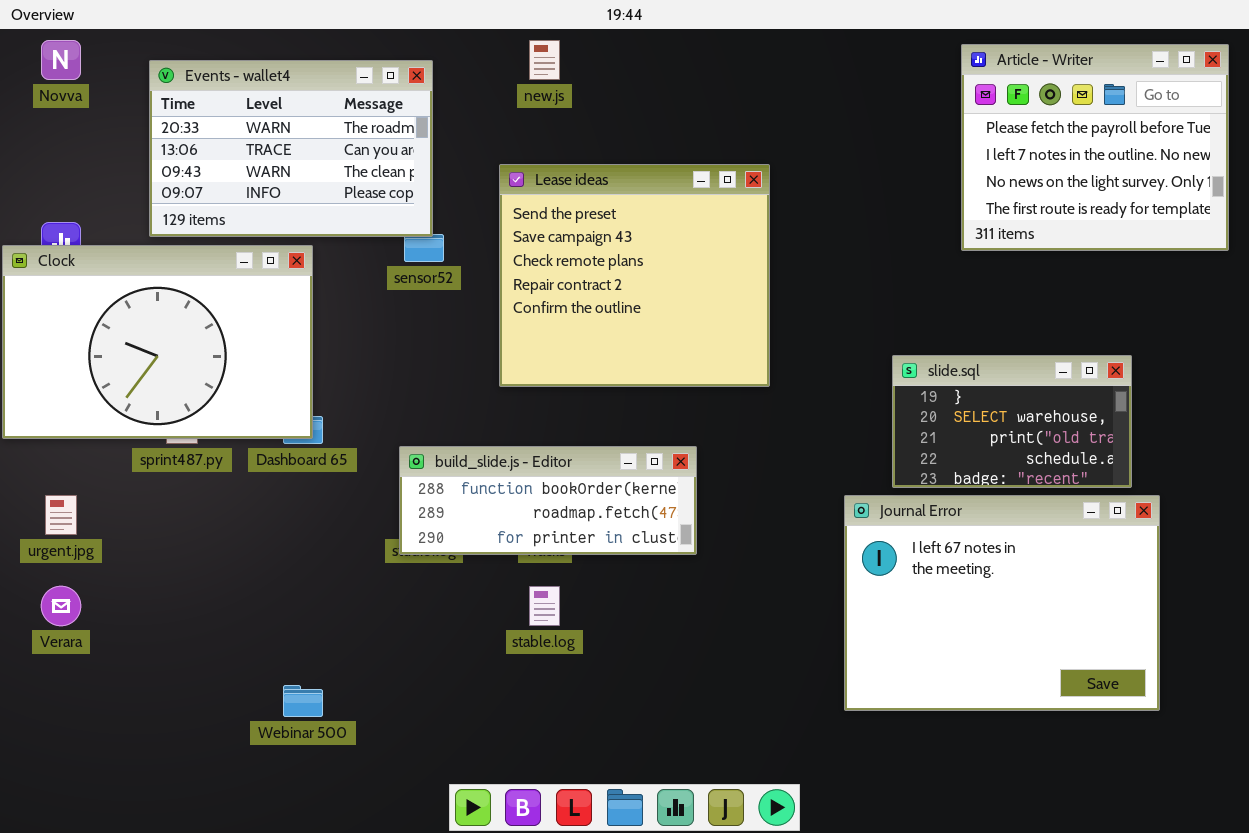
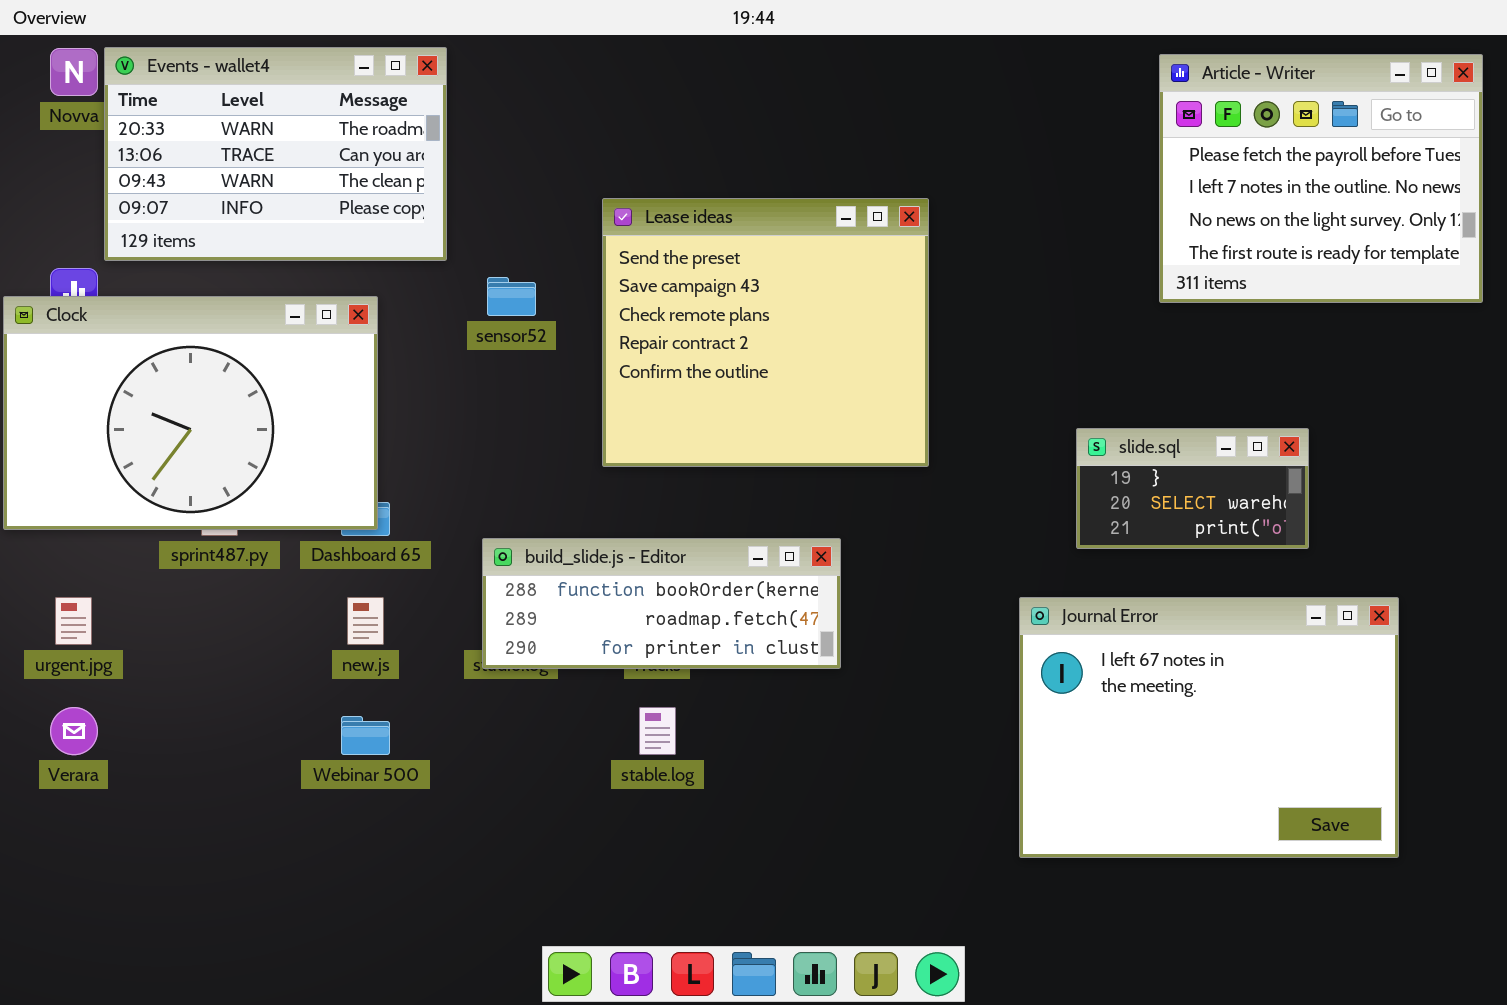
new.js: [529,40,560,80] -> [347,597,384,645], moved
Events - wallet4: [149,60,433,237] -> [104,47,447,261], moved
slide.sql: [892,355,1132,488] -> [1076,428,1309,549], resized
Webinar 500: [283,685,323,717] -> [341,716,390,755], moved

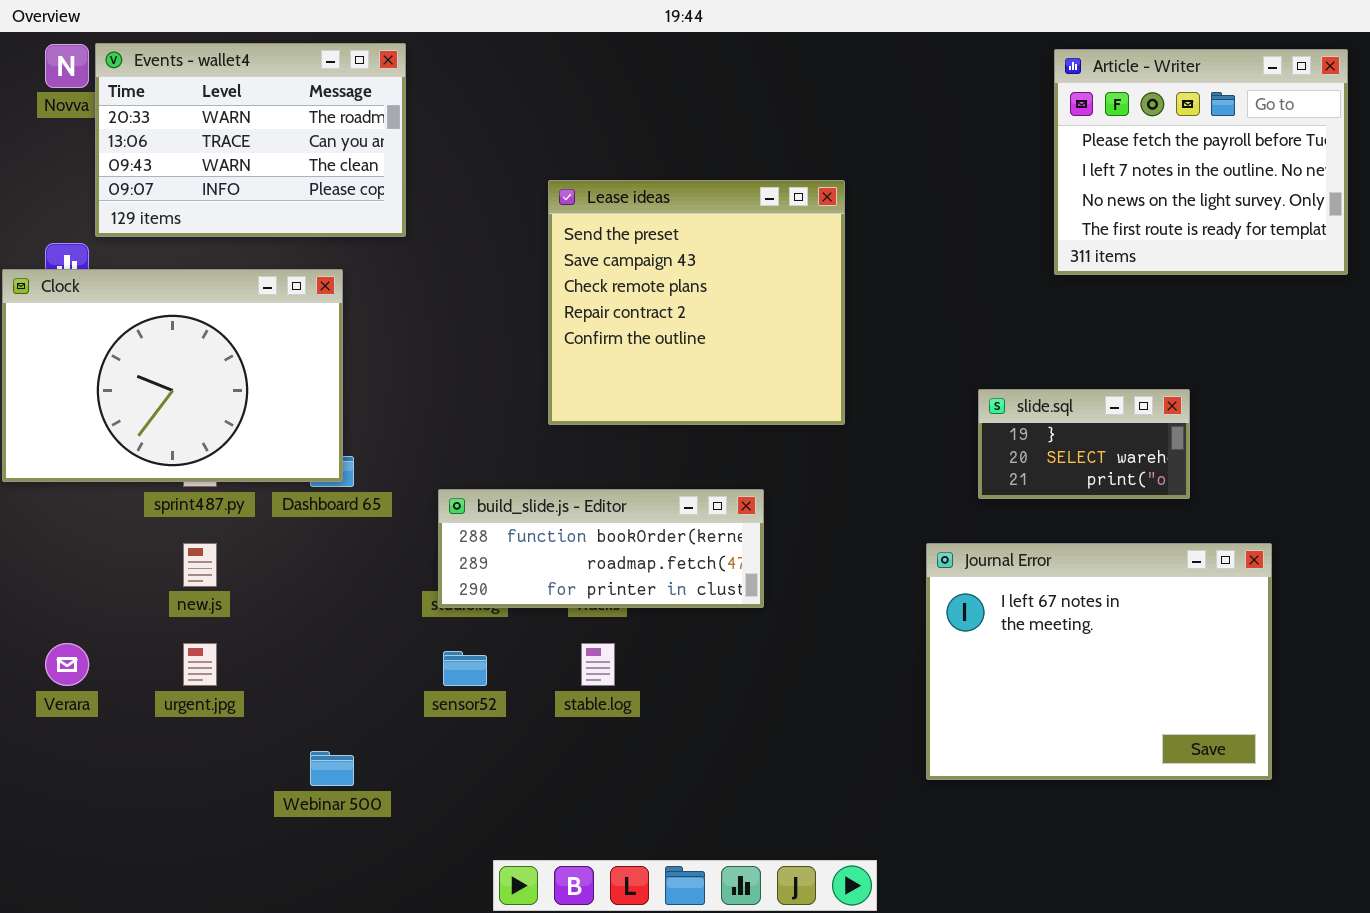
sensor52: [487,277,536,316] -> [443,651,487,686], moved
urgent.jpg: [55,597,92,645] -> [183,643,217,686], moved
new.js: [347,597,384,645] -> [183,543,217,587], moved
Webinar 500: [341,716,390,755] -> [310,751,354,786], moved

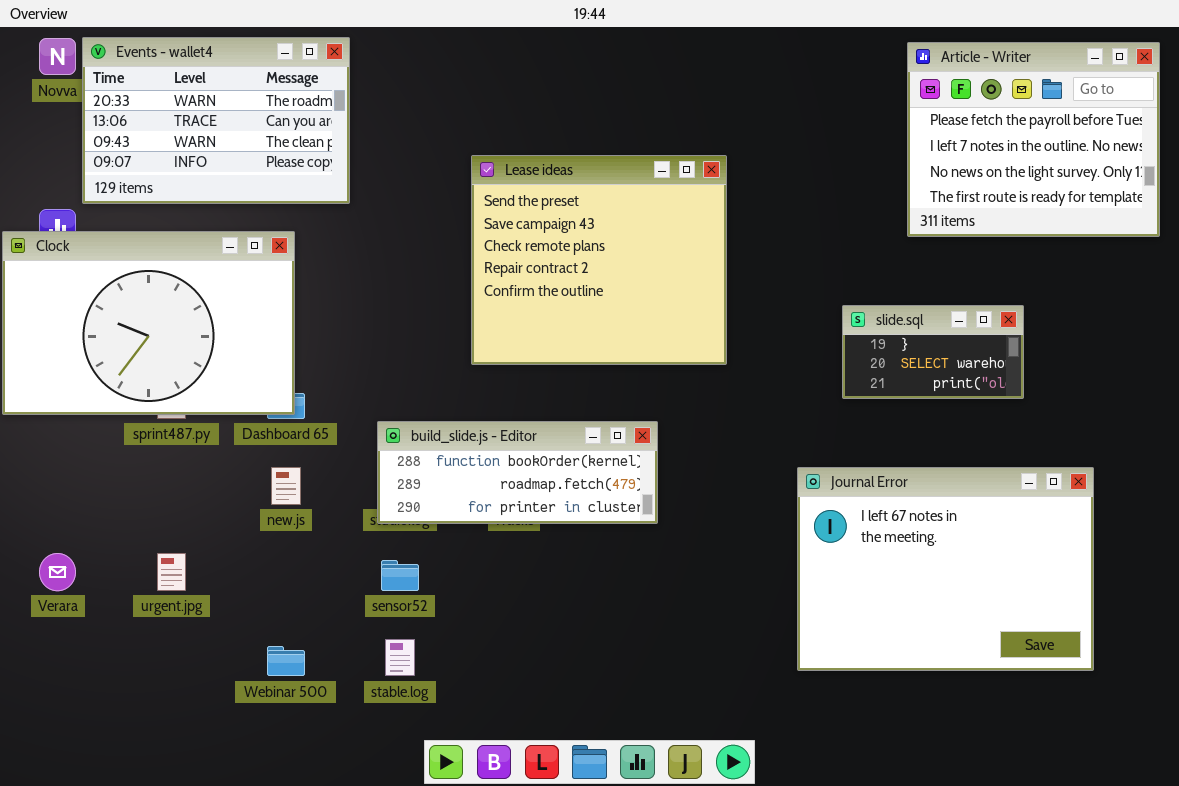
slide.sql: [978,389,1190,499] -> [842,305,1024,399], moved
new.js: [183,543,217,587] -> [271,467,301,505], moved
stable.log: [581,643,615,686] -> [385,639,415,676], moved

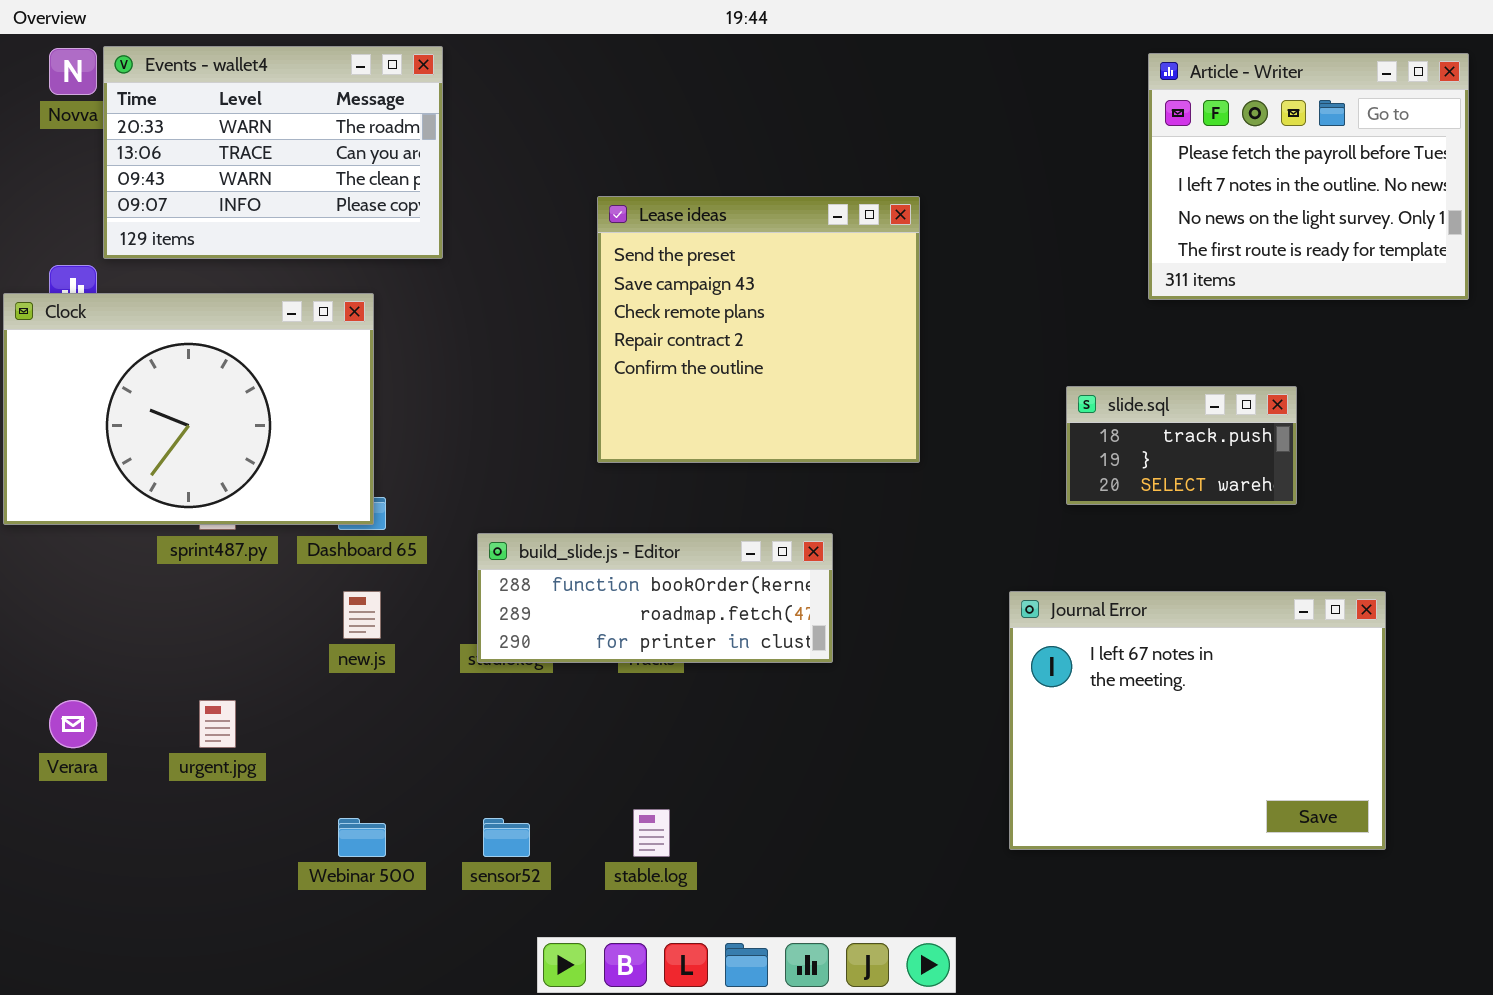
slide.sql: [842,305,1024,399] -> [1066,386,1297,505], scrolled up 1 row
sensor52: [381,560,419,591] -> [483,818,530,857], moved
stable.log: [385,639,415,676] -> [633,809,670,857], moved

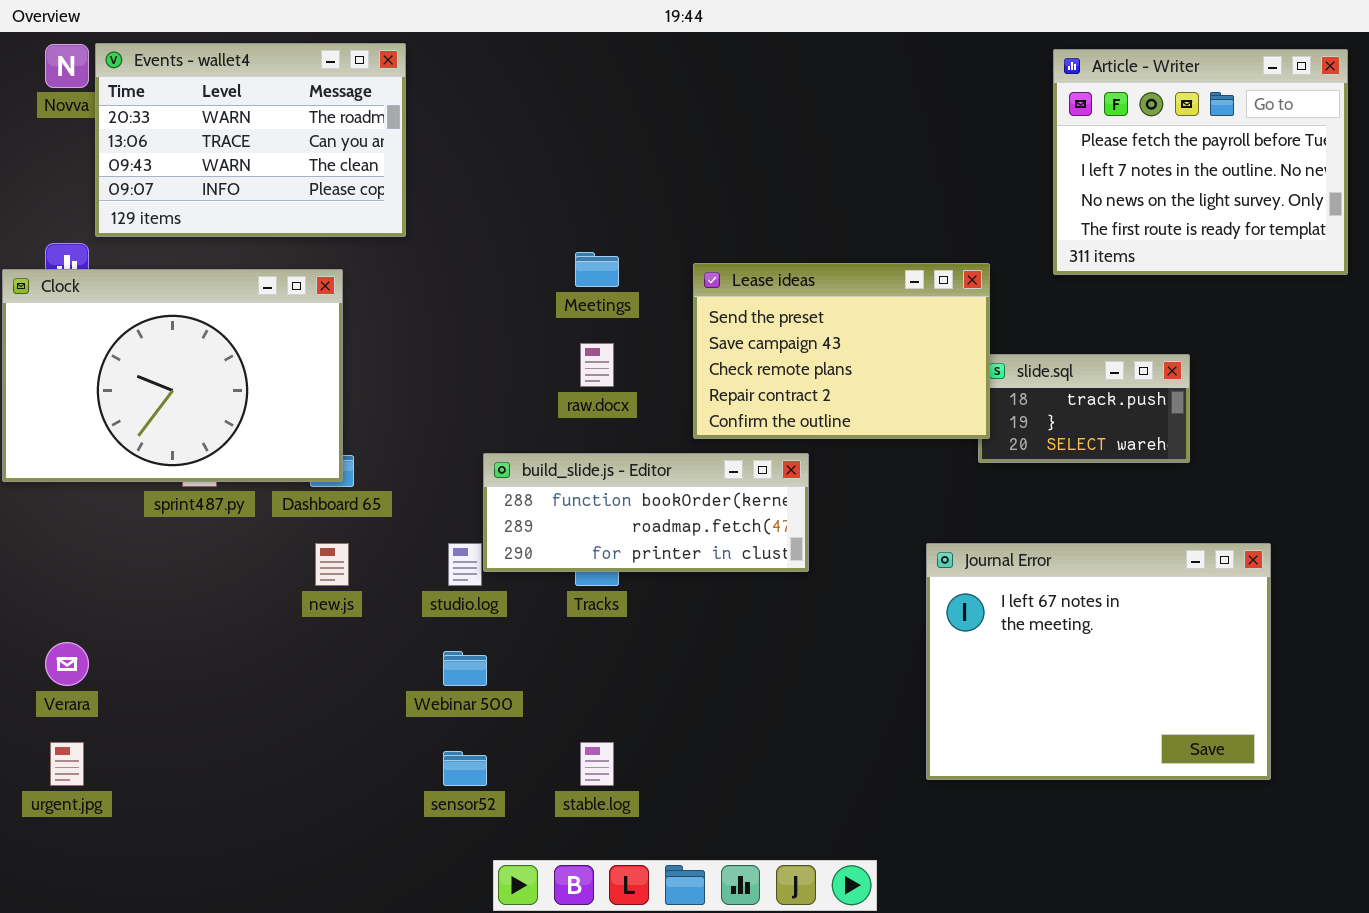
Lease ideas: [597,196,920,463] -> [693,263,990,439], moved, resized
build_slide.js - Editor: [477,533,833,663] -> [483,453,809,572], moved
urgent.jpg: [199,700,236,748] -> [50,742,84,786], moved
Webinar 500: [338,818,386,857] -> [443,651,487,686], moved

